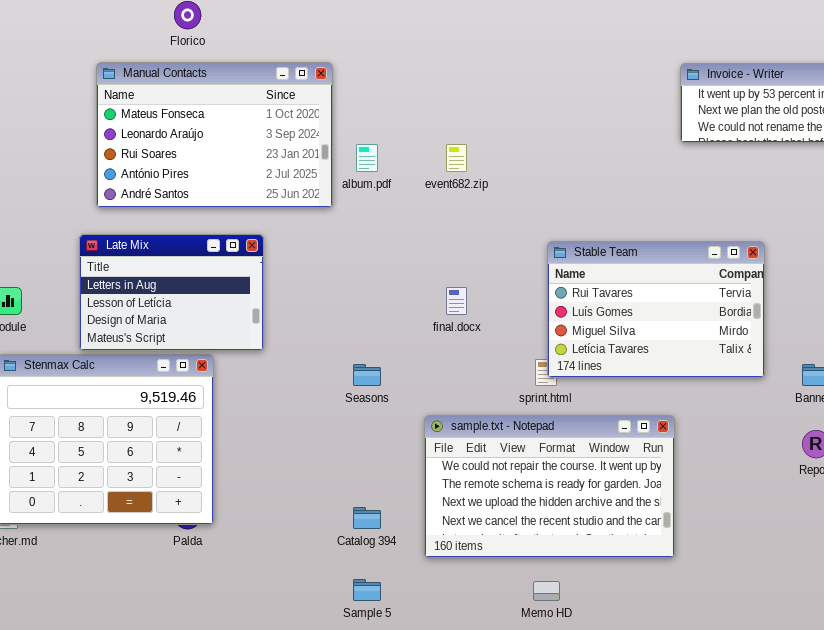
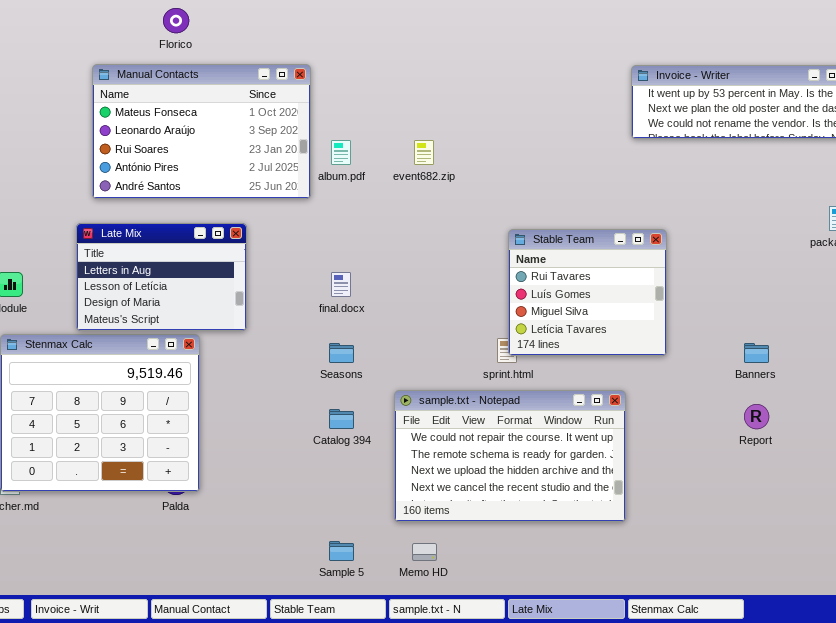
Stable Team: [547,241,765,378] -> [508,229,667,356], resized
final.docx: [446,287,467,315] -> [331,272,351,297], moved
Catalog 394: [353,507,381,529] -> [329,409,354,429], moved
Memo HD: [533,581,560,601] -> [412,543,437,561], moved

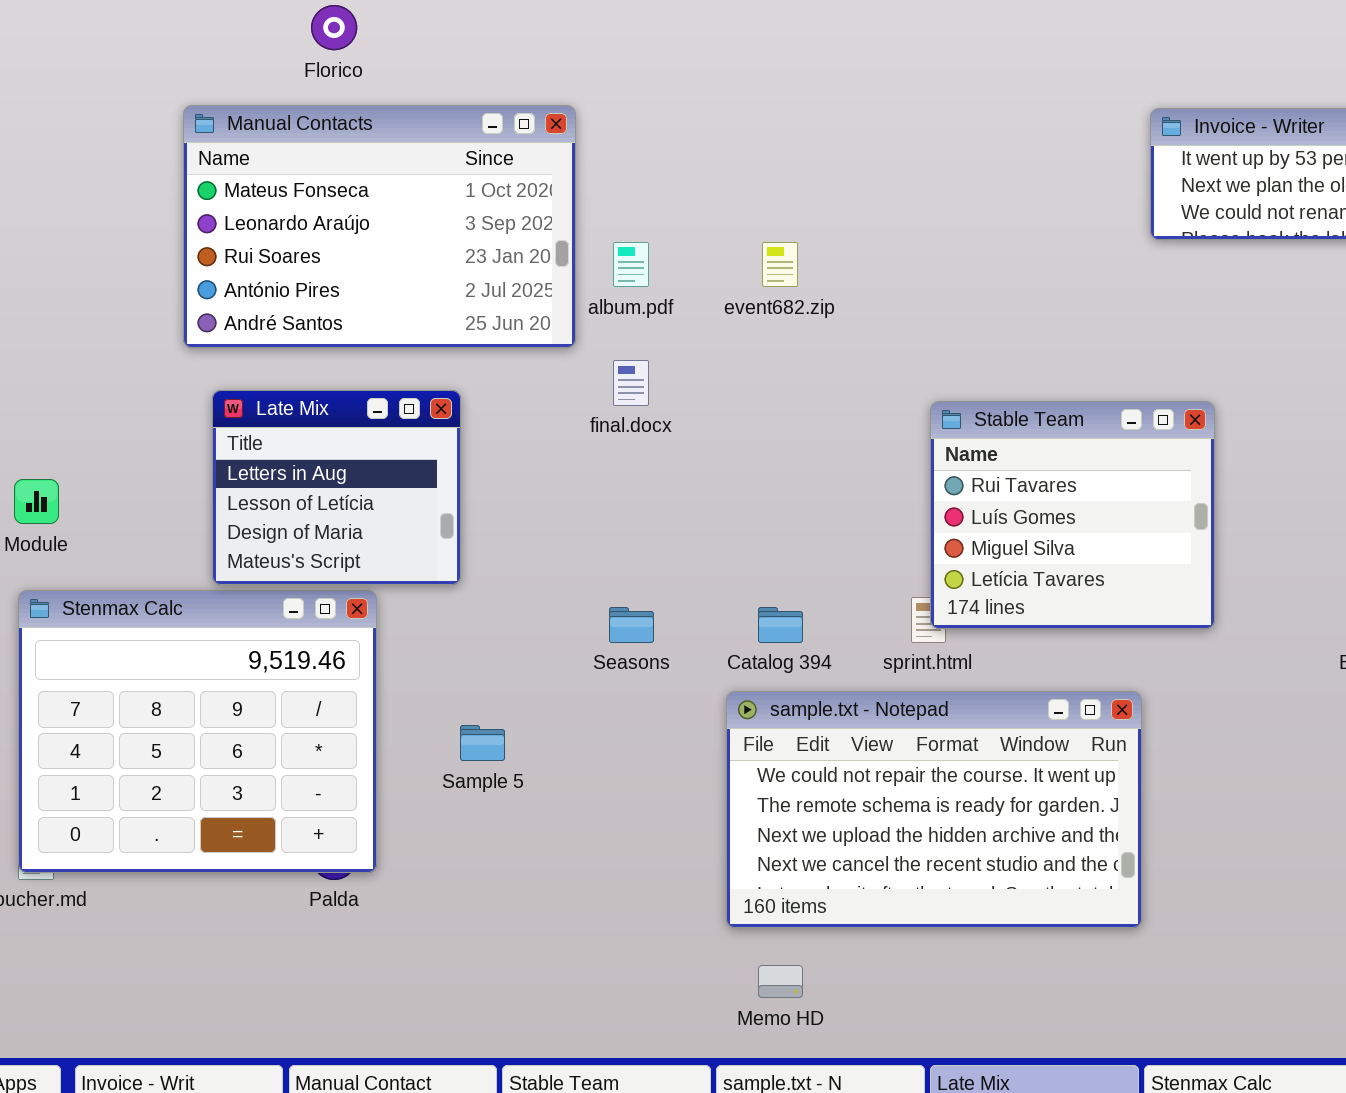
Late Mix: [76,223,247,331] -> [212,390,461,585], resized
final.docx: [331,272,351,297] -> [613,360,649,406], moved
Catalog 394: [329,409,354,429] -> [758,607,803,643], moved
Sample 5: [329,541,354,561] -> [460,725,505,761], moved

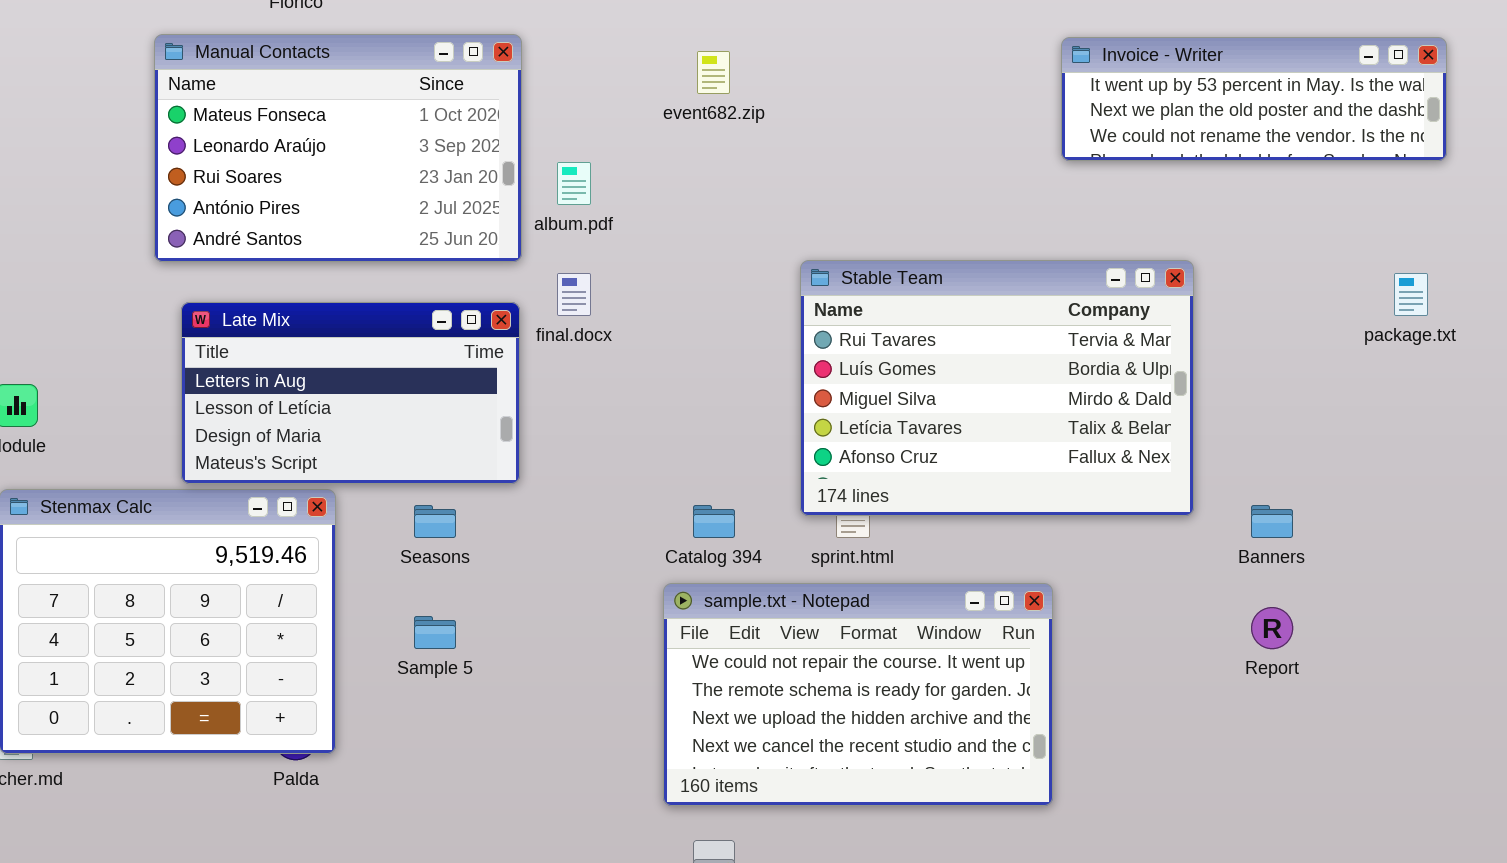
event682.zip: [762,242,798,287] -> [697,51,730,94], moved
Late Mix: [212,390,461,585] -> [181,302,520,484], resized
Stable Team: [930,401,1215,629] -> [800,260,1194,516], moved, resized
Seasons: [609,607,654,643] -> [414,505,456,538], moved

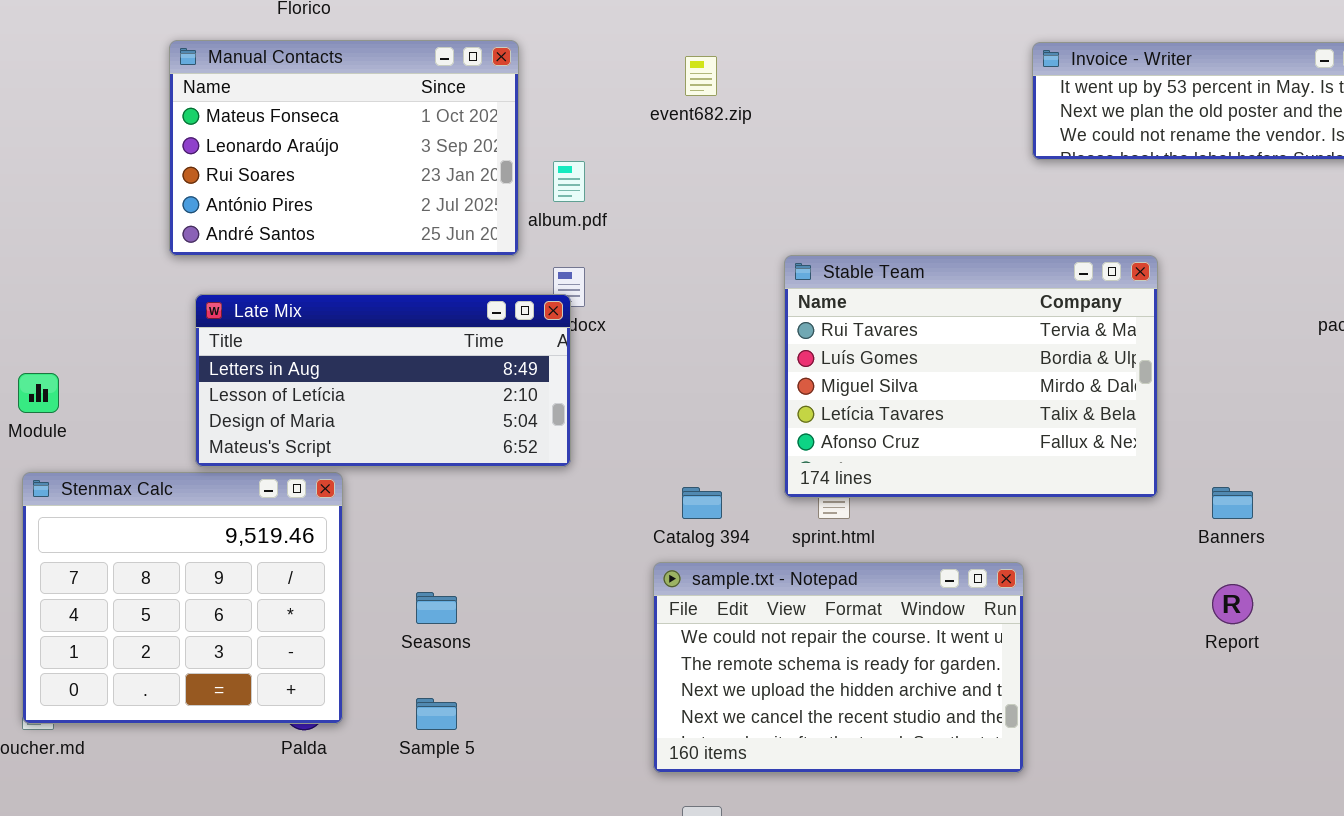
Late Mix: [181,302,520,484] -> [195,294,571,467], resized
Seasons: [414,505,456,538] -> [416,592,457,624], moved
Sample 5: [414,616,456,649] -> [416,698,457,730], moved

